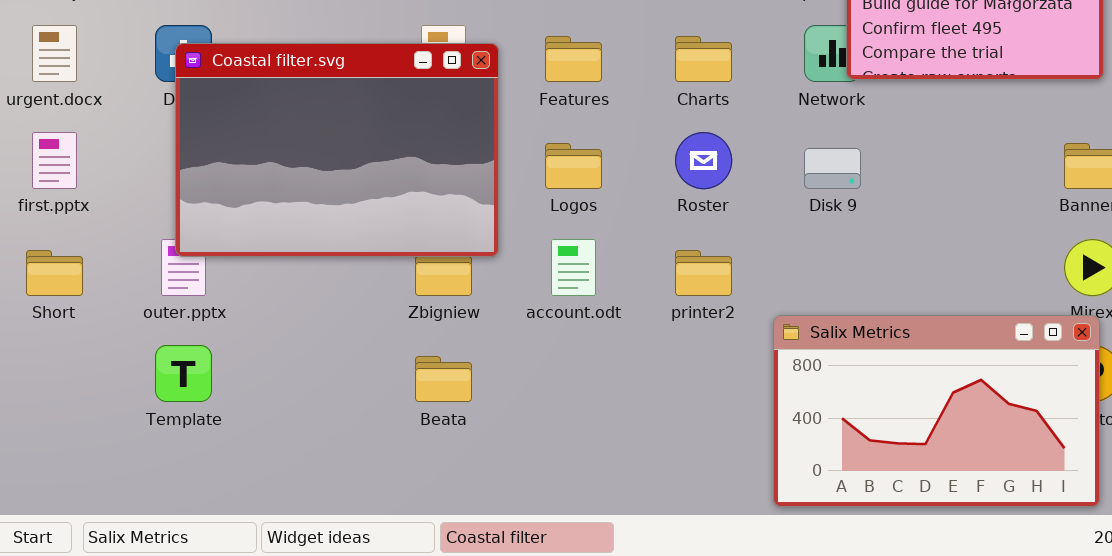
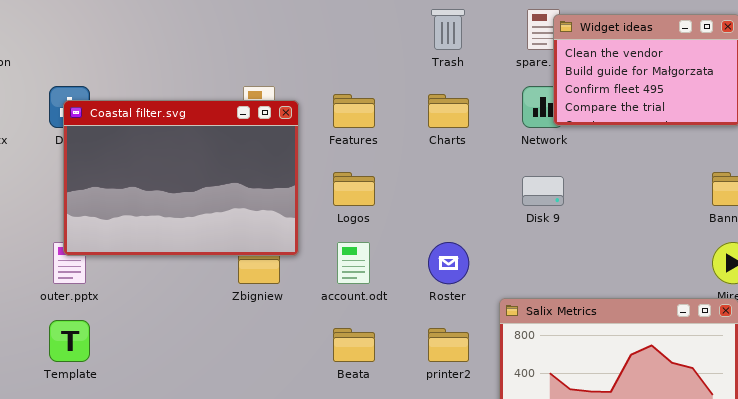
Roster: [675,132,732,189] -> [428,242,469,284], moved
printer2: [675,250,732,296] -> [428,328,469,362], moved
Beata: [415,356,472,402] -> [333,328,375,362], moved

